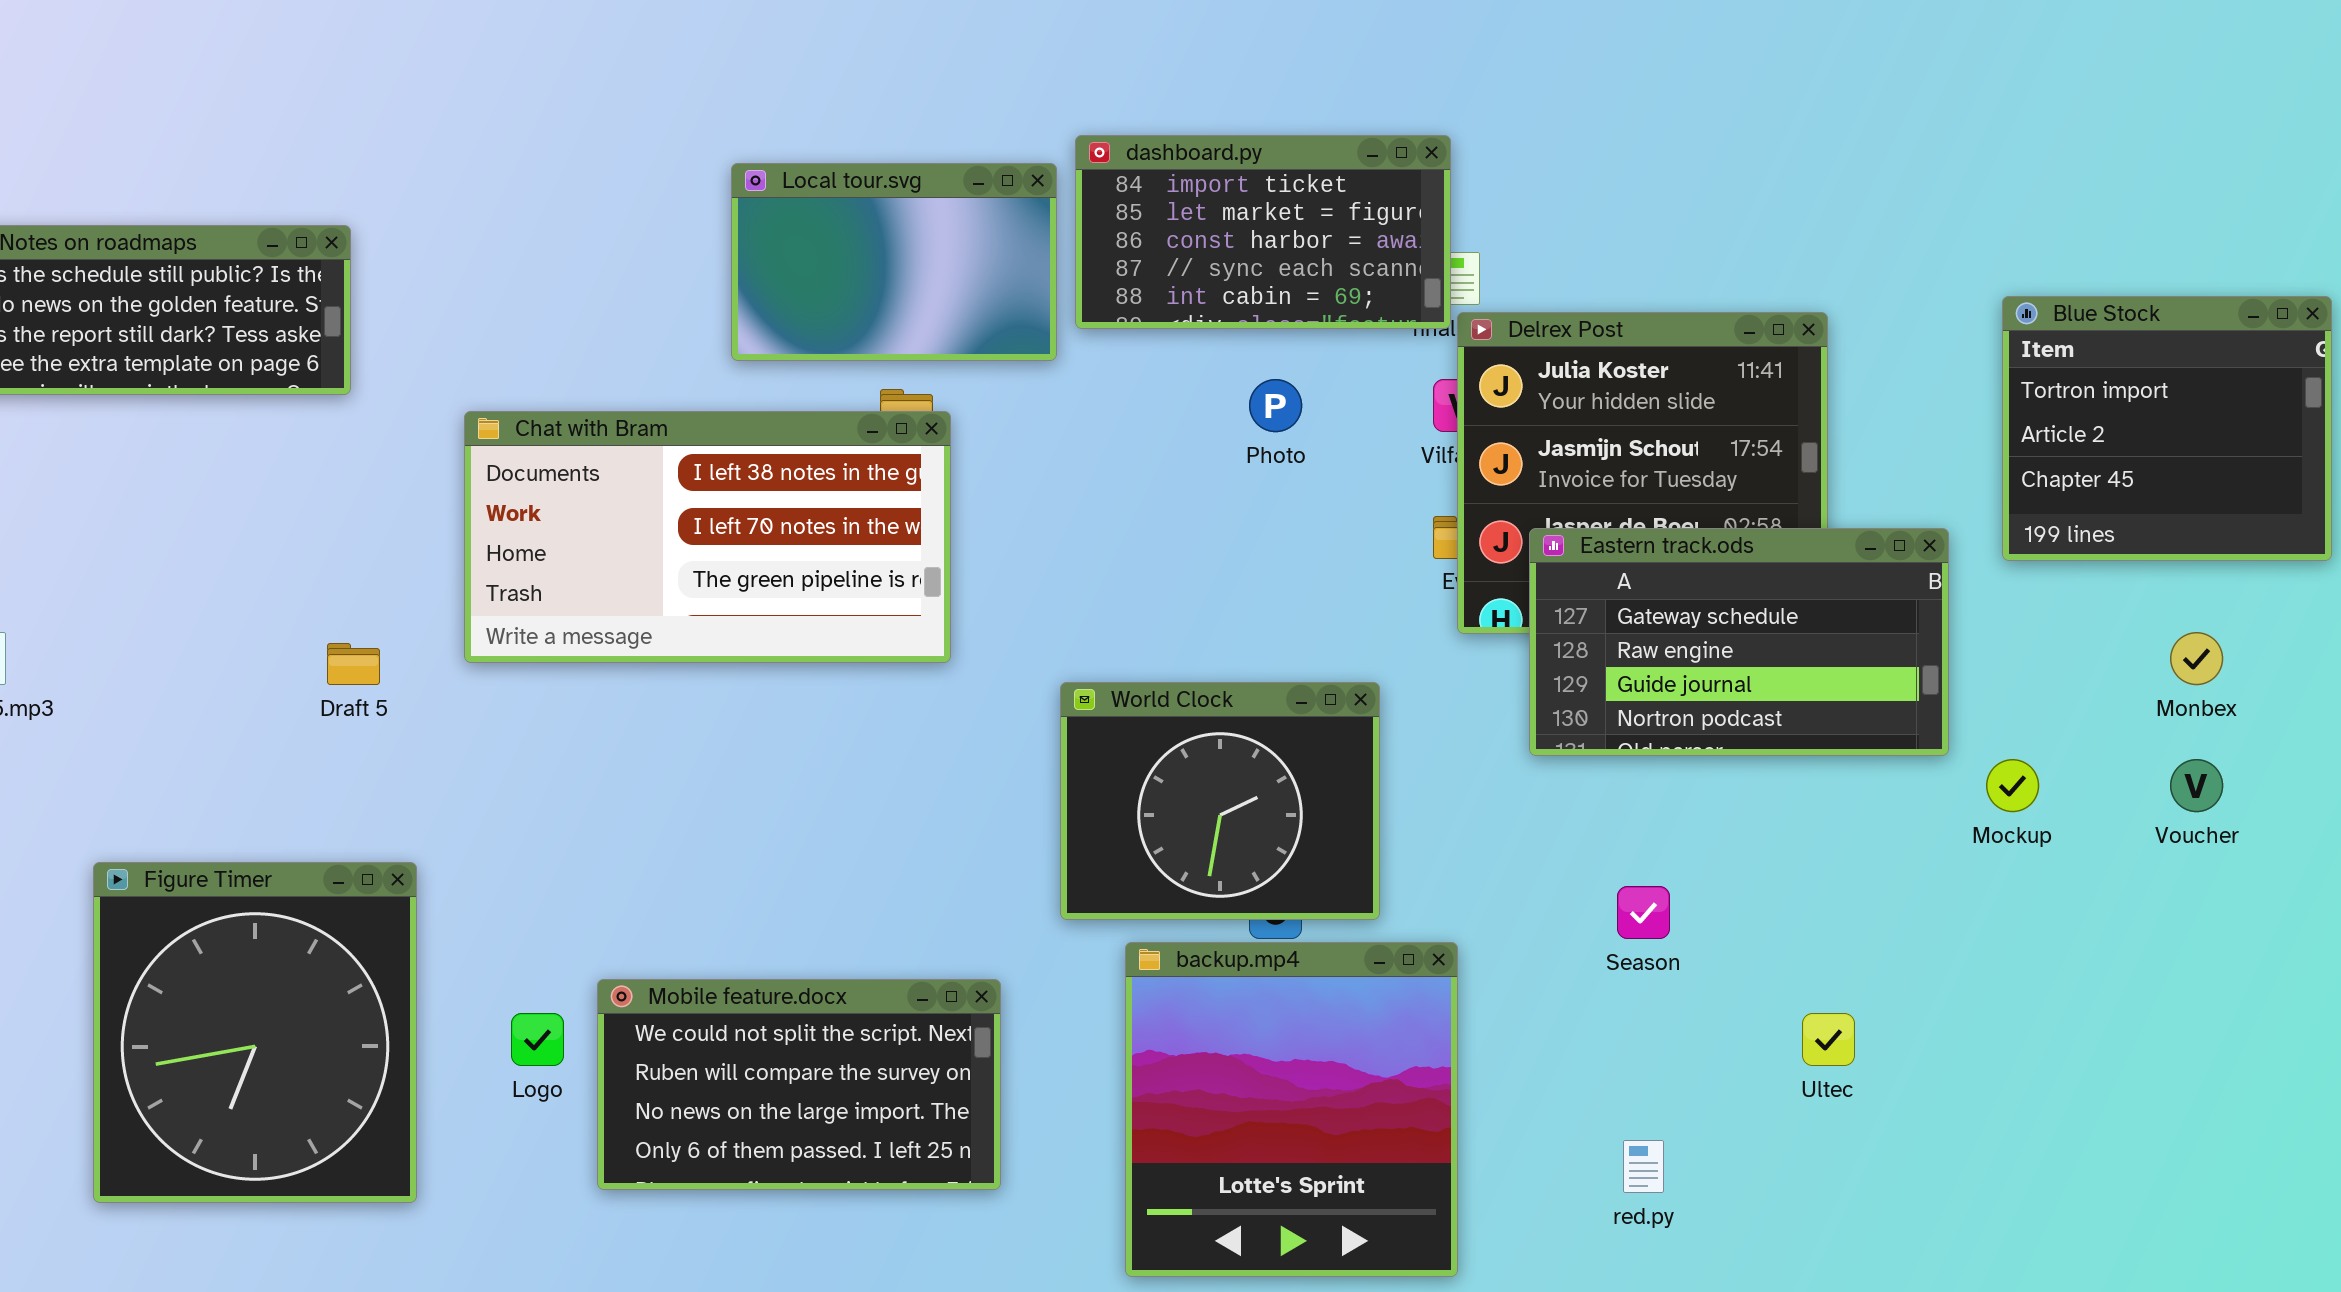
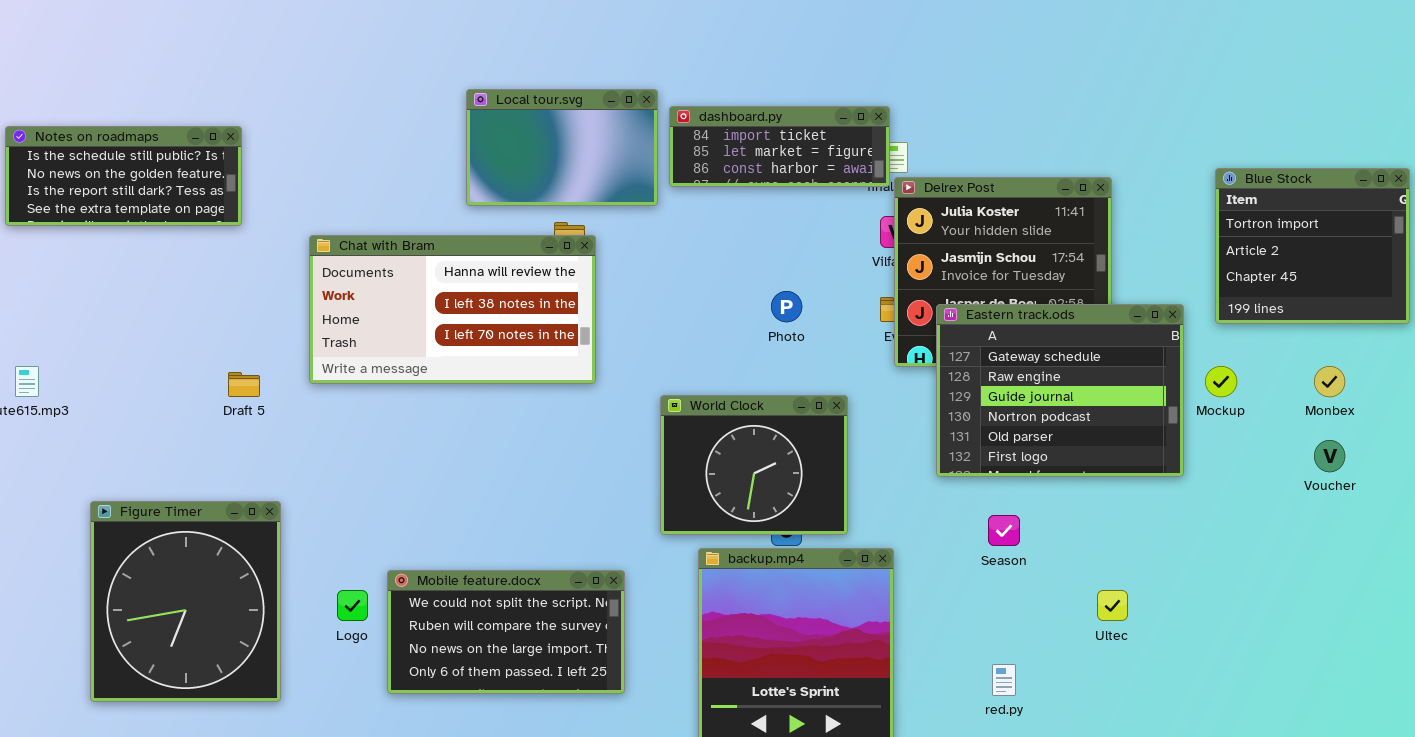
dashboard.py: [1075,135,1451,329] -> [669,106,890,187], resized
Photo: [1249,379,1302,432] -> [771,291,802,322], moved
Chat with Bram: [464,411,951,663] -> [309,235,596,384], scrolled up 1 row
Eastern track.ods: [1529,528,1949,756] -> [936,304,1184,477], resized
Mockup: [1986,759,2039,812] -> [1205,366,1237,397], moved

